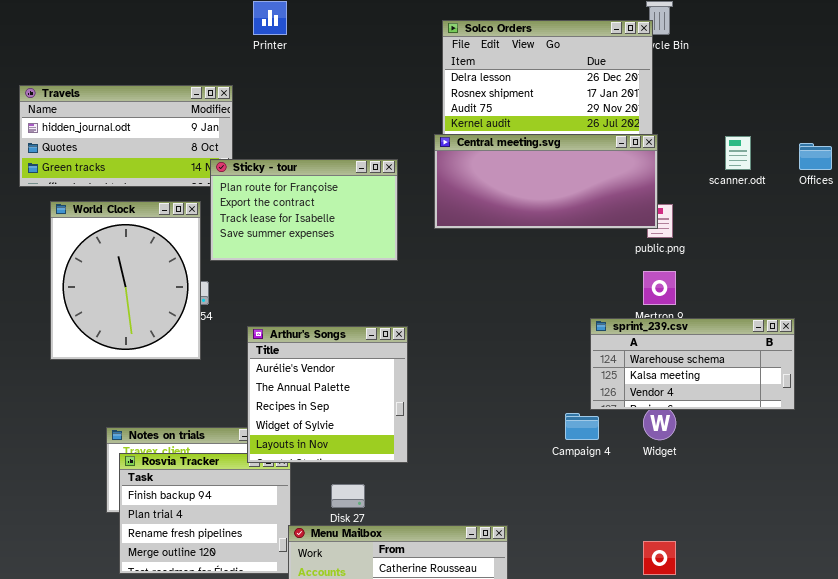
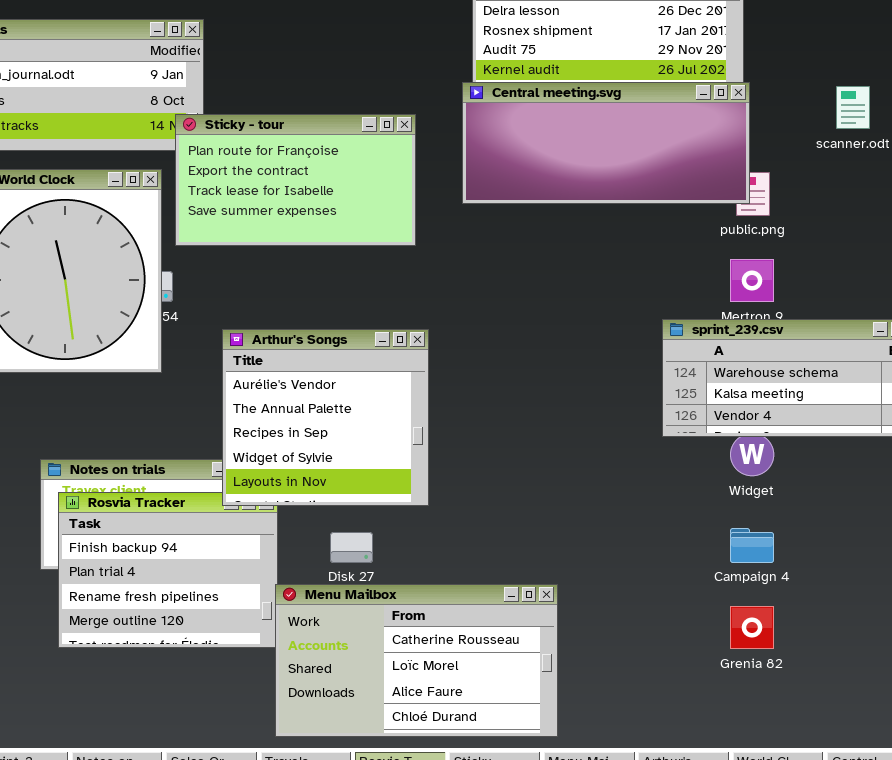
Campaign 4: [565,413,599,440] -> [730,528,774,563], moved

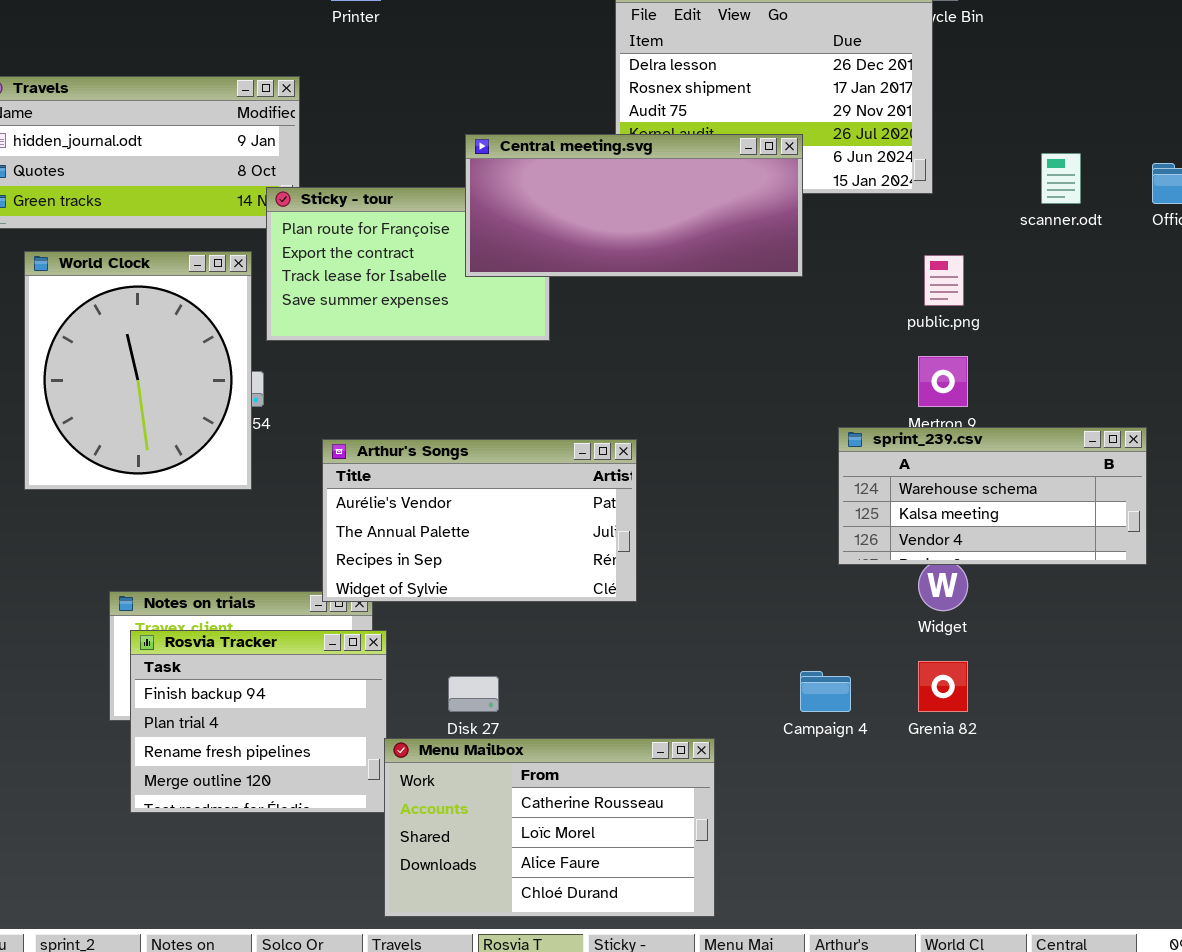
Central meeting.svg: [462,82,750,204] -> [465,134,803,277], moved
Arthur's Songs: [222,329,429,506] -> [322,439,637,602], resized
Campaign 4: [730,528,774,563] -> [800,671,851,712], moved
Grenia 82: [730,606,774,649] -> [918,661,968,712], moved

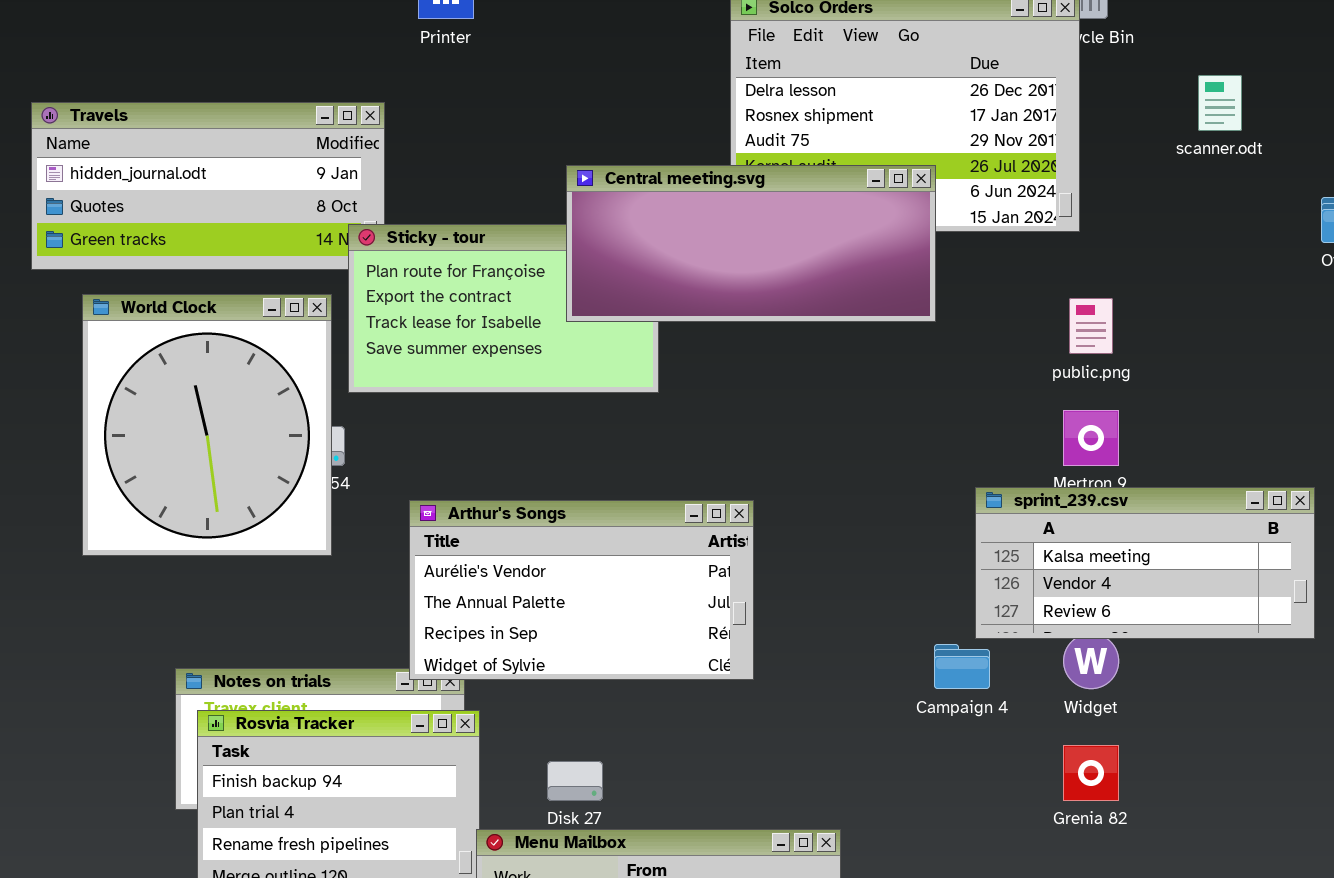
scanner.odt: [1041,153,1081,204] -> [1198,75,1242,131], moved
sprint_239.csv: [838,427,1147,565] -> [975,487,1315,639], scrolled down 1 row
Campaign 4: [800,671,851,712] -> [934,644,990,689], moved

